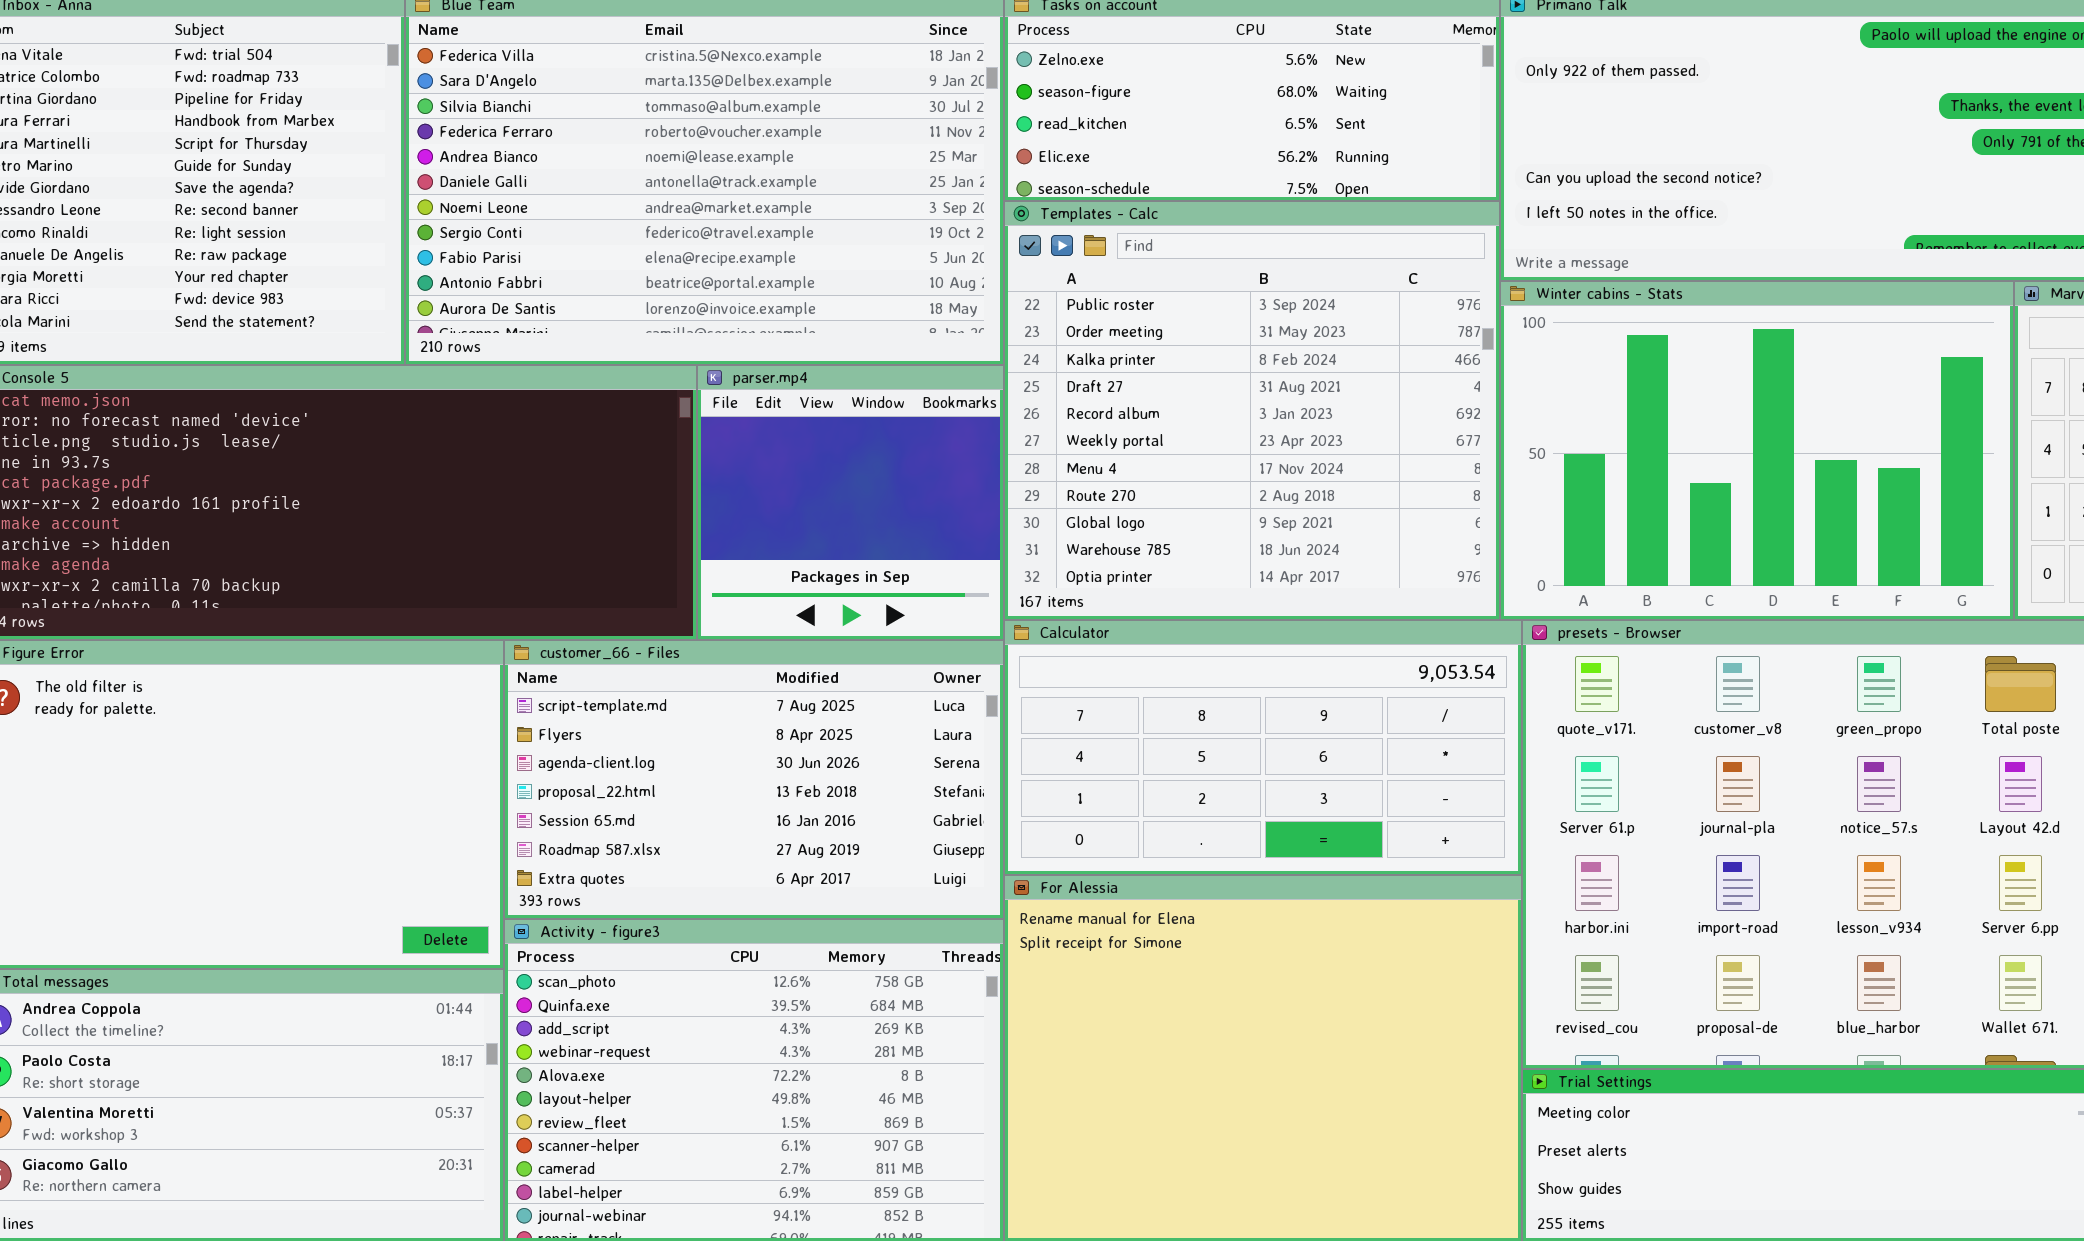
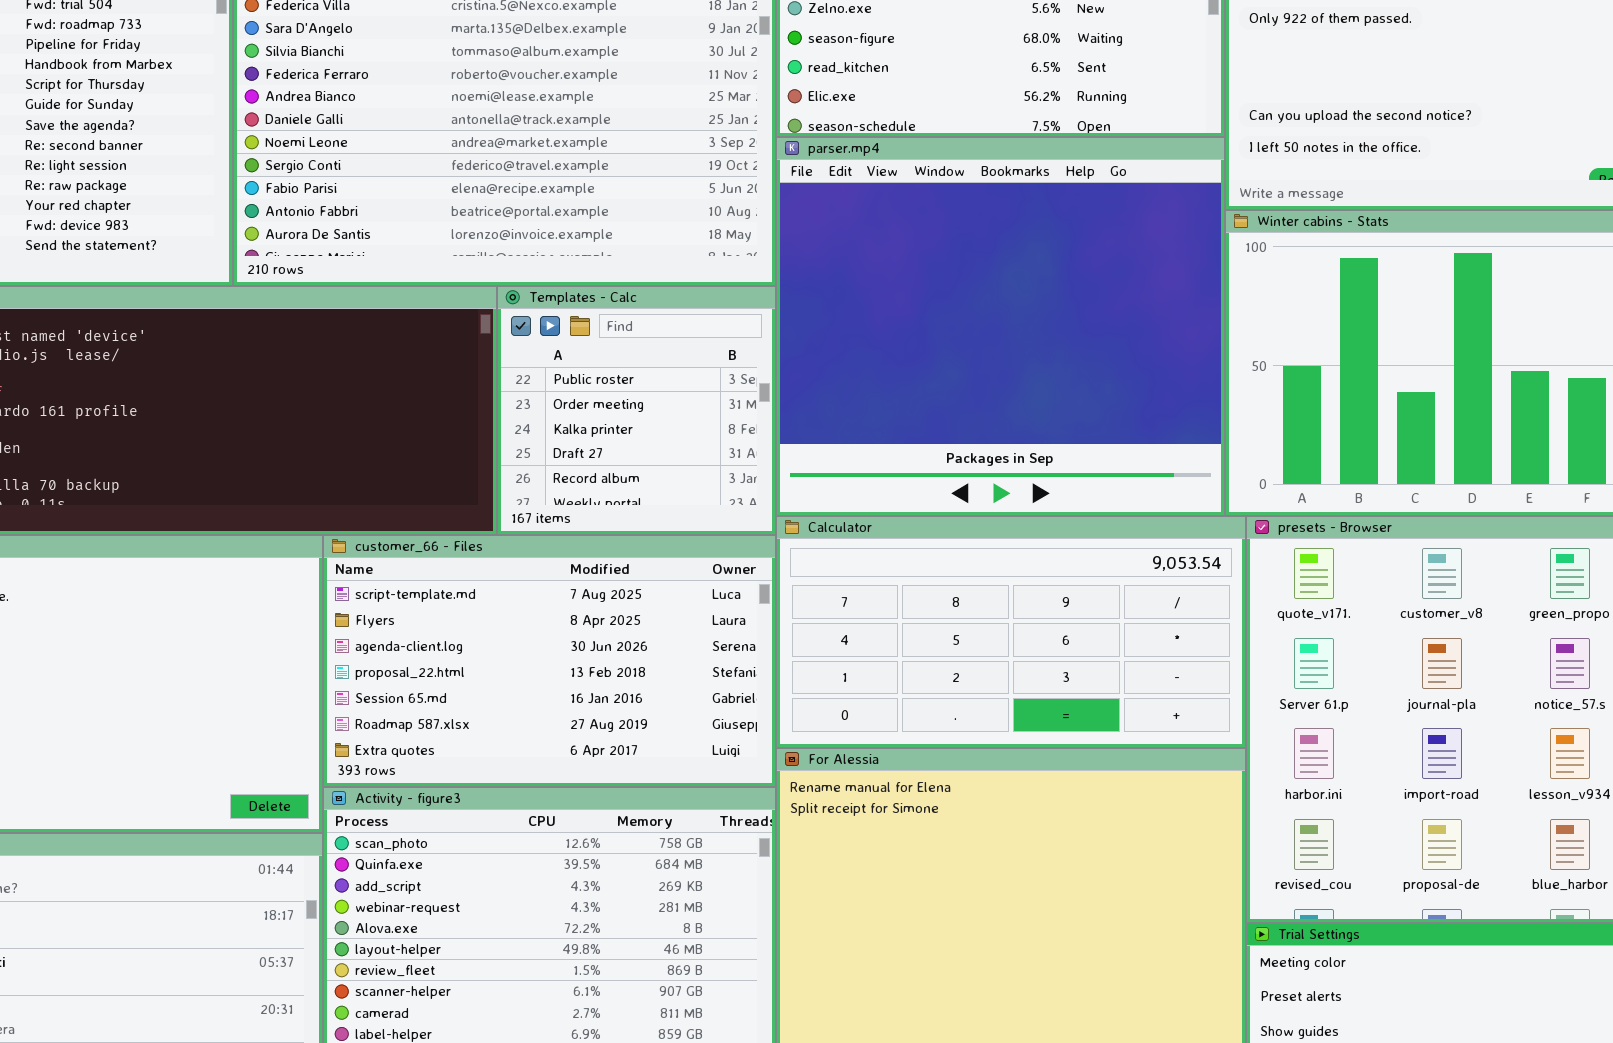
Templates - Calc: [1004,201,1500,620] -> [497,286,776,535], moved, resized
parser.mp4: [697,365,1004,640] -> [776,137,1225,516], moved, resized

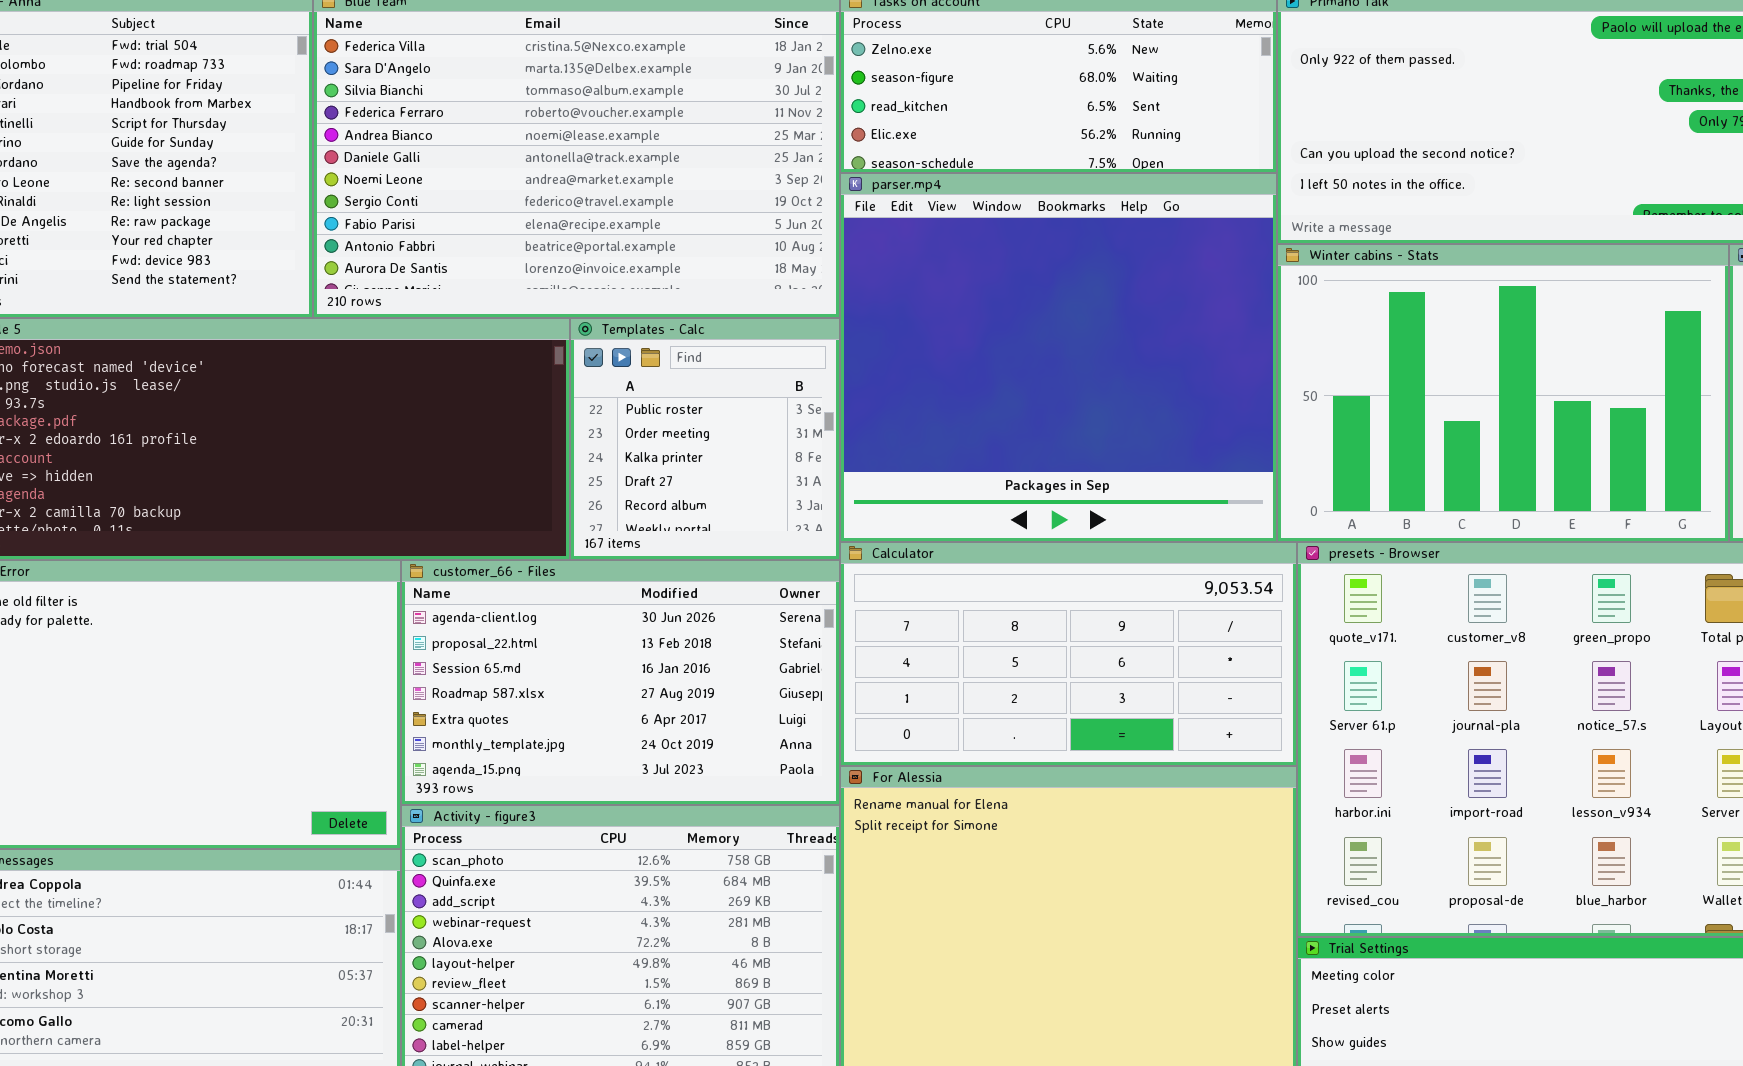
customer_66 - Files: [323,535,776,787] -> [401,560,840,805], scrolled down 2 rows

